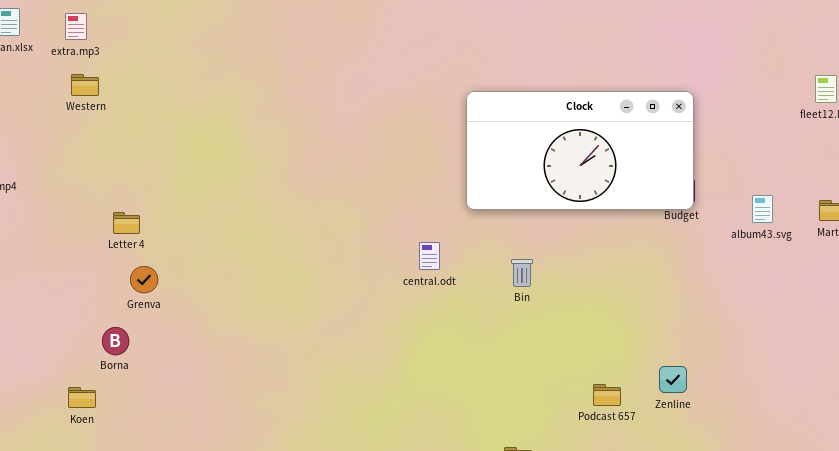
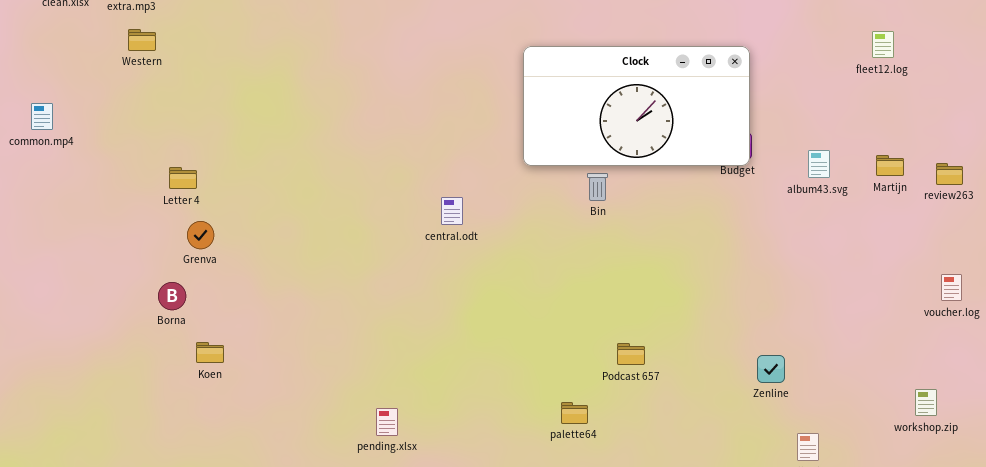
central.odt: [419,242,440,270] -> [441,197,463,225], moved
Bin: [511,259,533,287] -> [587,173,608,201], moved
Zenline: [659,366,687,393] -> [757,355,785,383], moved
Podcast 657: [593,384,621,406] -> [617,343,645,365], moved
Koen: [68,387,96,408] -> [196,342,224,363], moved

